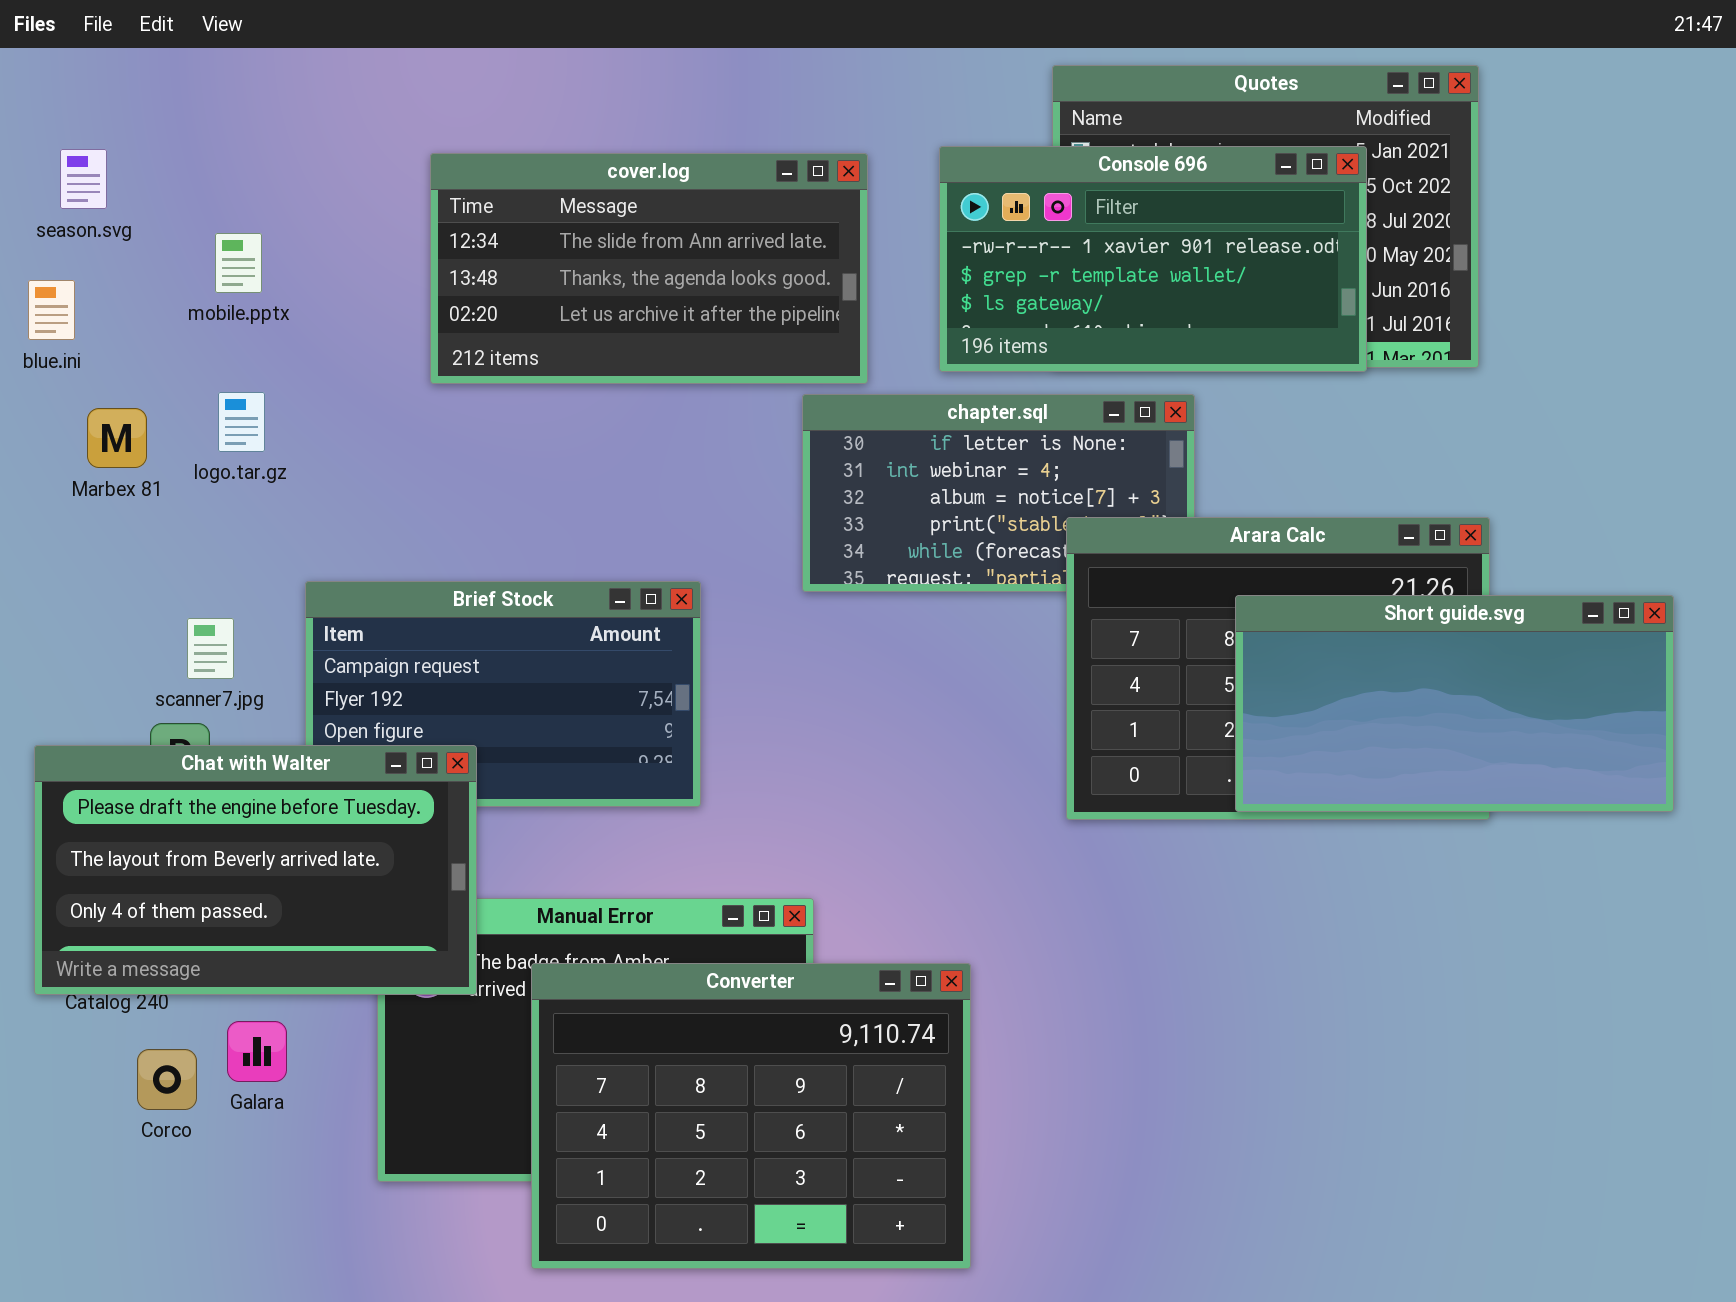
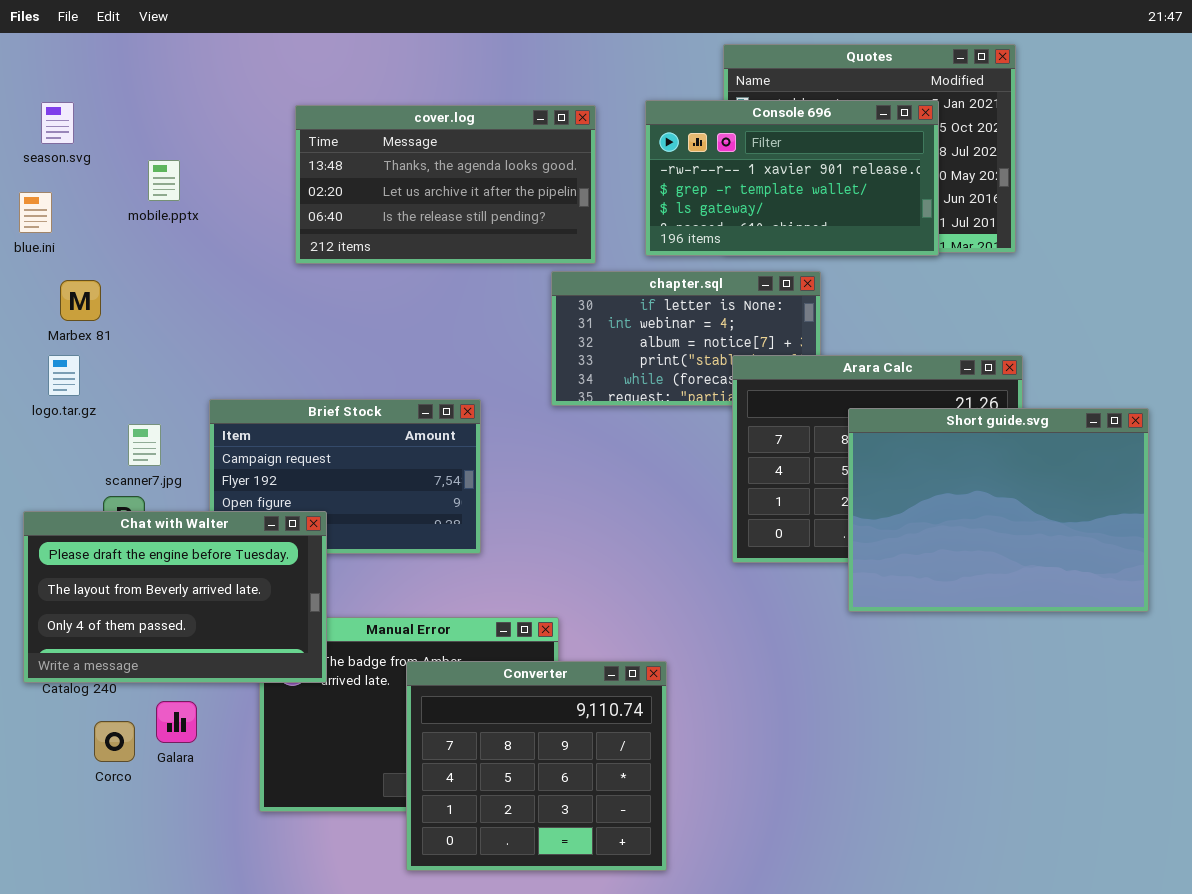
cover.log: [430,153,868,384] -> [295,105,596,264], scrolled down 1 row
logo.tar.gz: [218,392,265,452] -> [48,355,80,396], moved
Short guide.svg: [1235,595,1674,812] -> [848,408,1149,612], resized
Converter: [531,963,971,1269] -> [406,661,667,871], resized

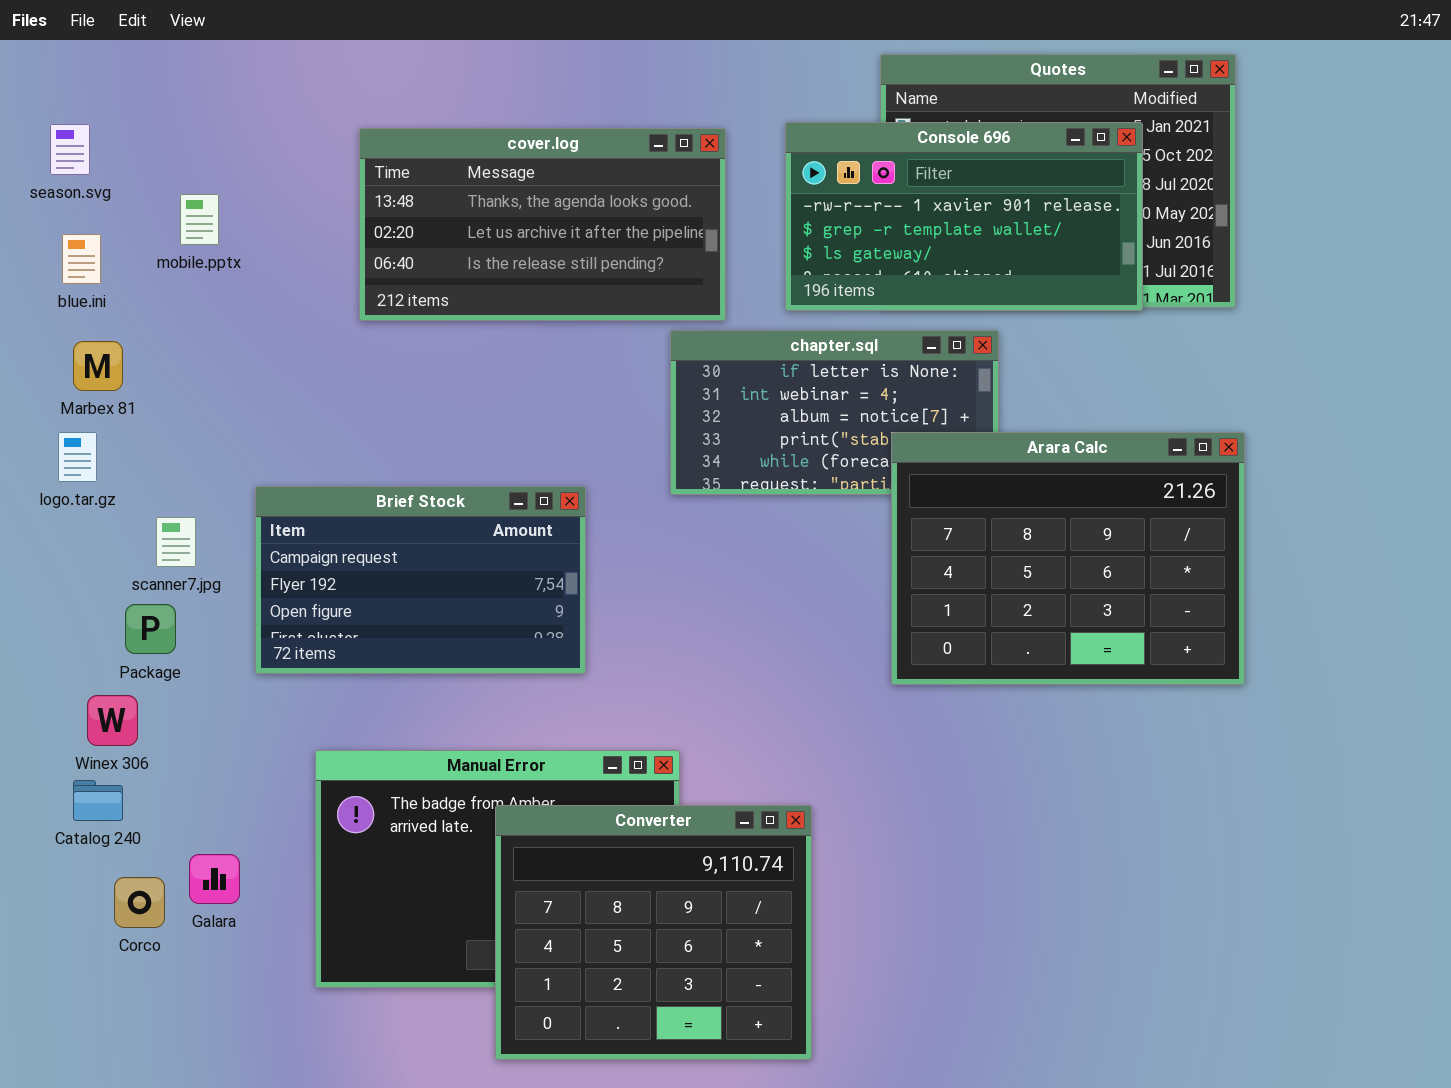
blue.ini: [19,192,52,233] -> [62,234,101,284], moved
Short guide.svg: [848,408,1149,612] -> none, closed
Chat with Walter: [23,511,327,683] -> none, closed

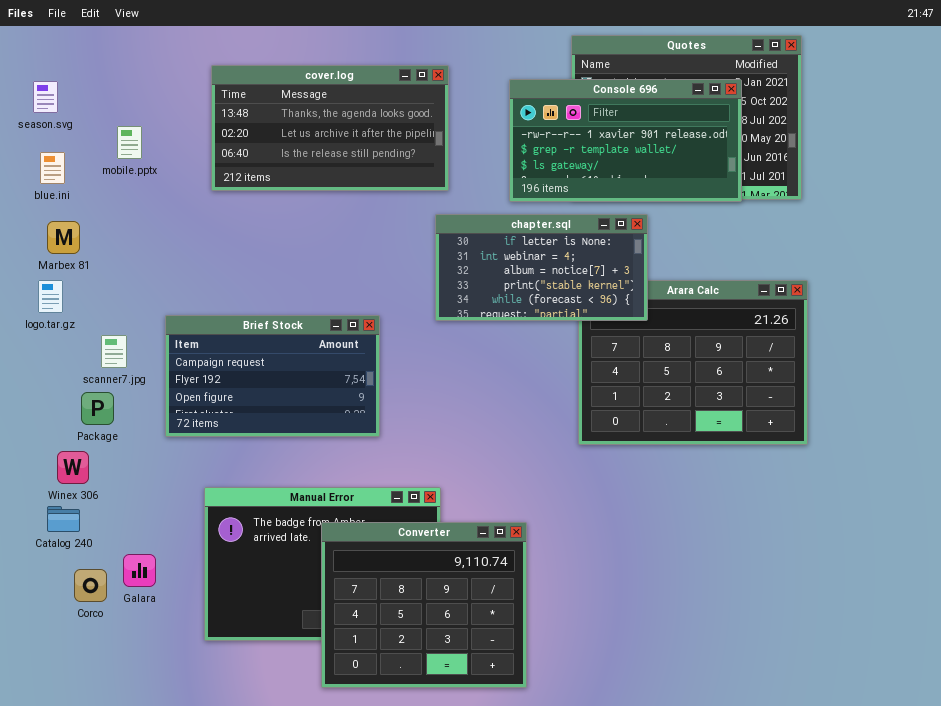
cover.log: [359,128,726,321] -> [211,65,449,191], moved
chapter.sql: [670,330,999,495] -> [435,214,648,321], raised

